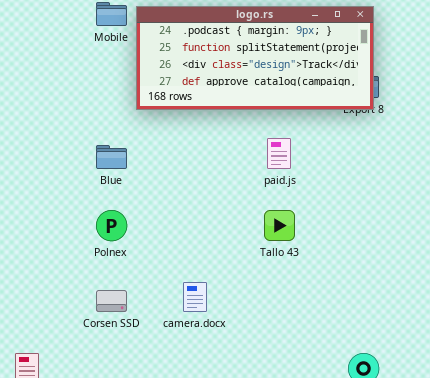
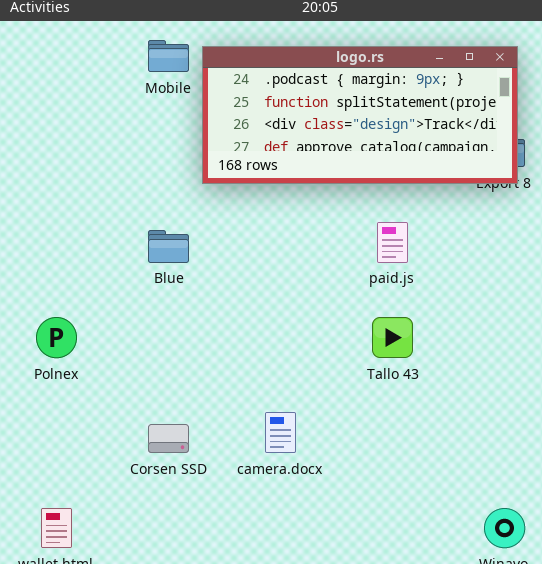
Polnex: [96,210,127,241] -> [36,317,77,358], moved

